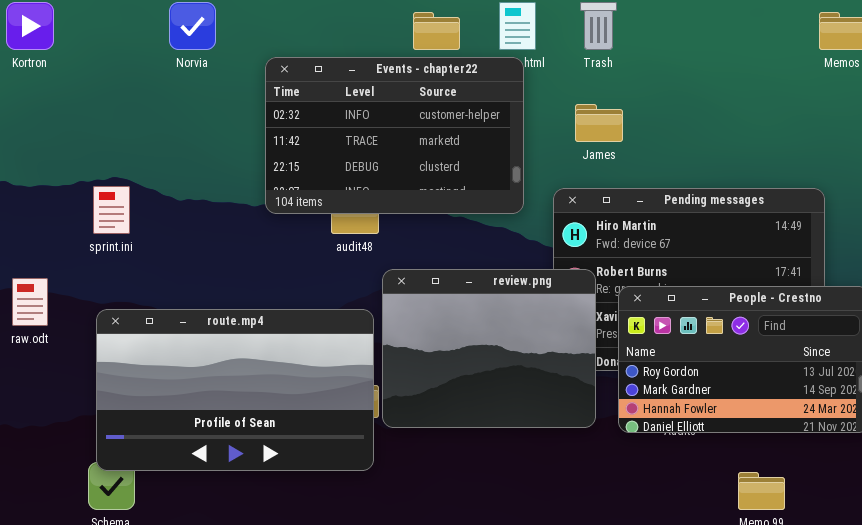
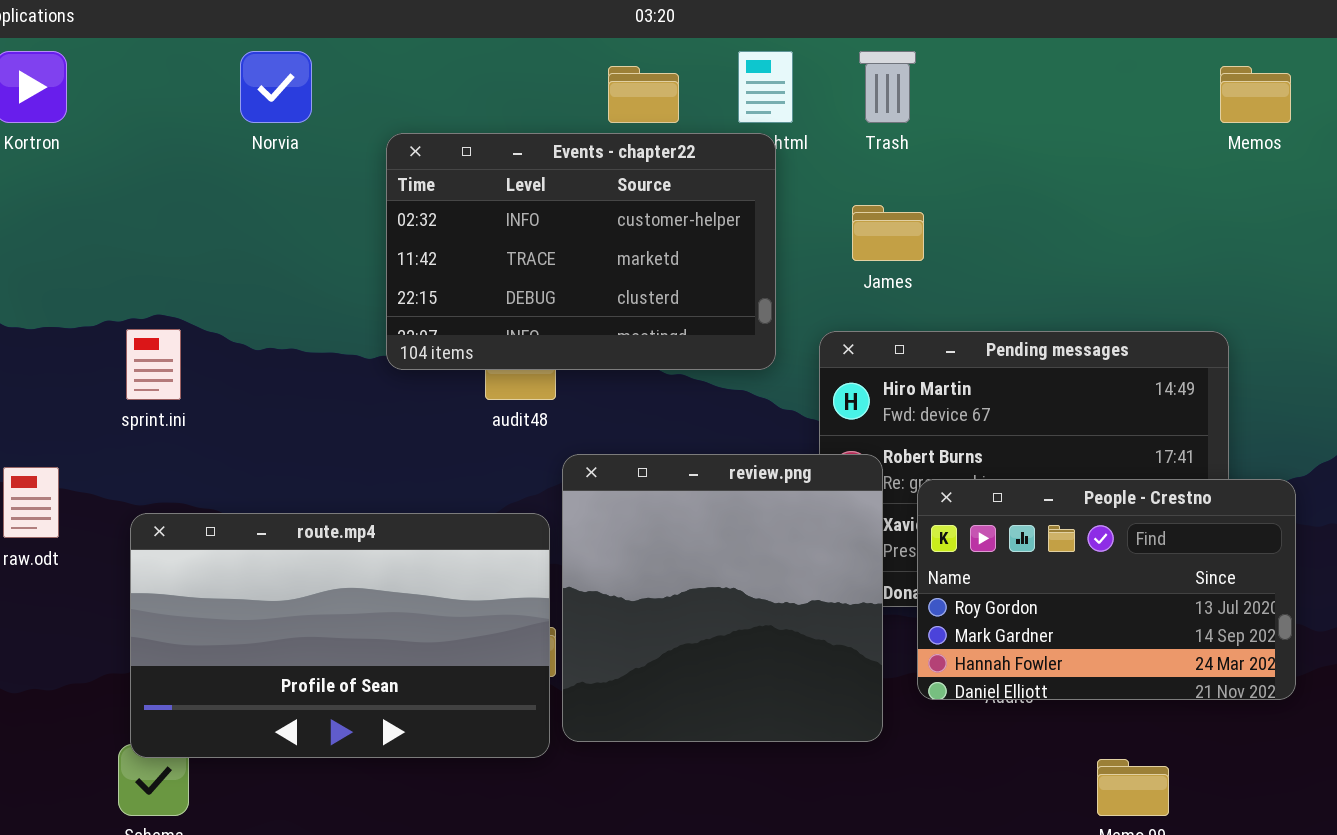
review.png: [382,269,596,428] -> [562,454,883,742], resized

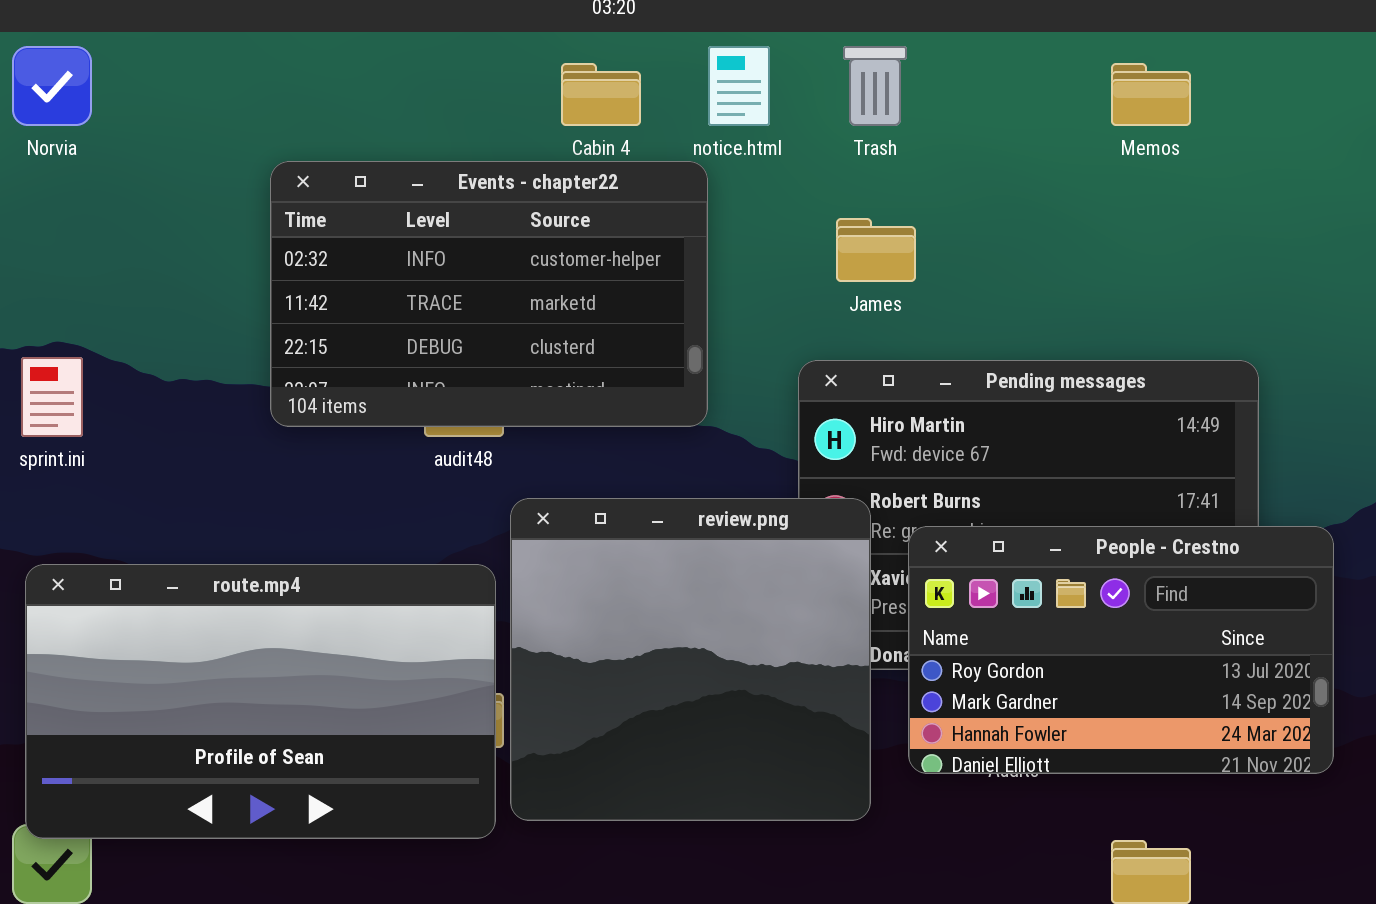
Norvia: [240,51,312,123] -> [12,46,92,126], moved
Memos: [1220,66,1291,123] -> [1111,63,1191,126], moved
Events - chapter22: [386,133,776,370] -> [270,161,708,427], moved

